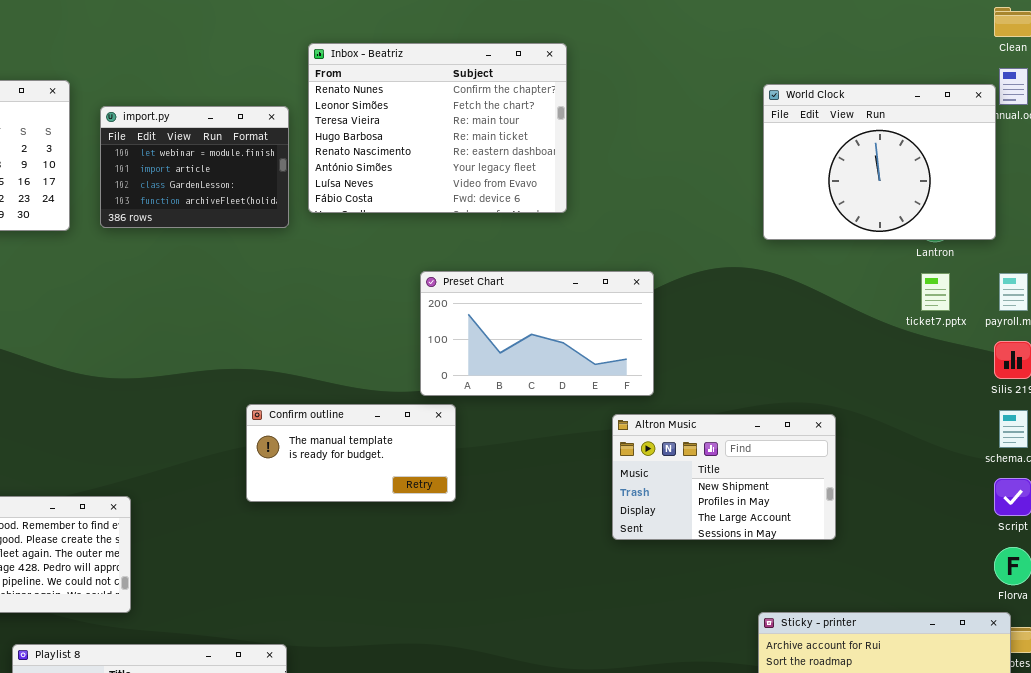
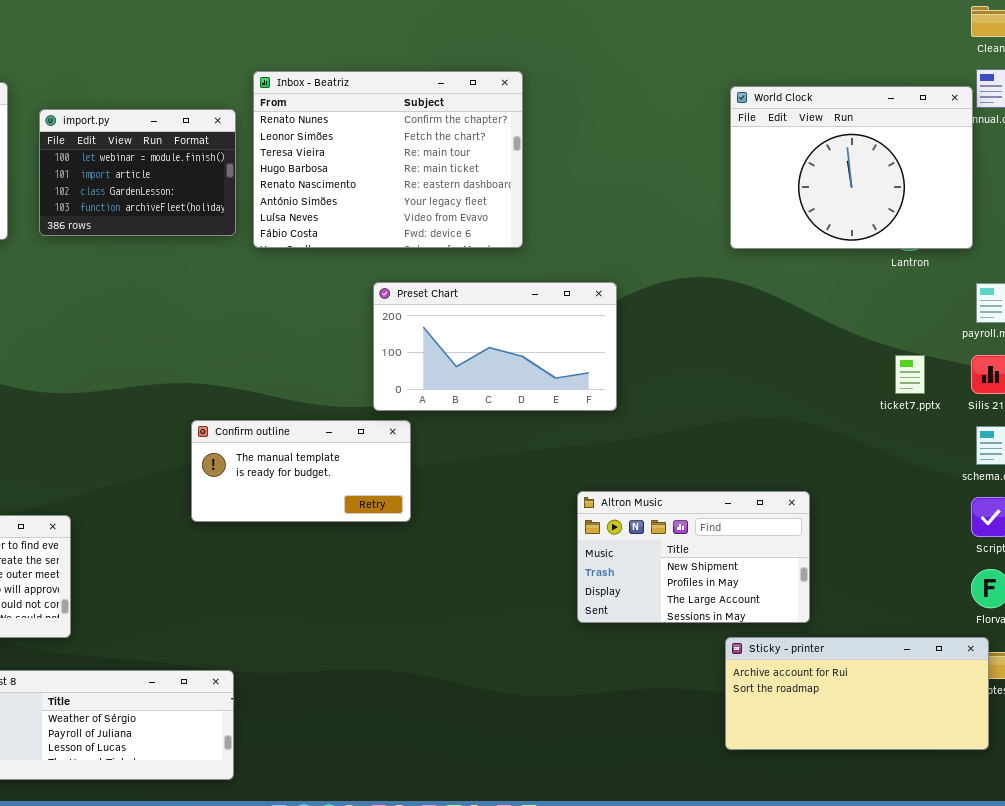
Inbox - Beatriz: [308,43,567,213] -> [253,71,523,248], moved
ticket7.pptx: [921,273,950,311] -> [895,355,925,394], moved
Altron Music: [612,414,836,540] -> [577,491,810,623], moved

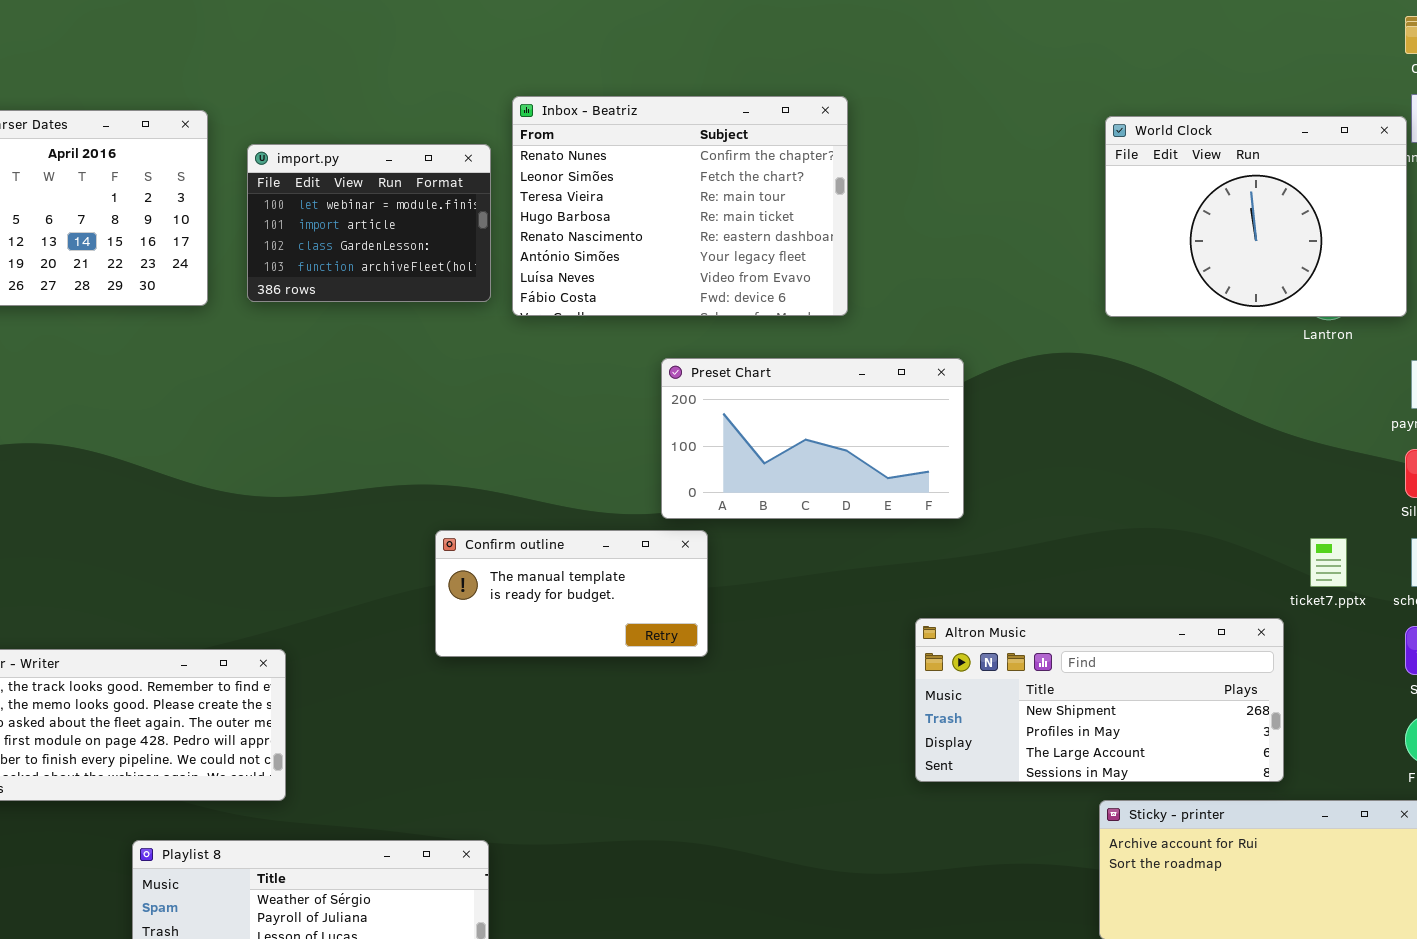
ticket7.pptx: [895,355,925,394] -> [1310,538,1347,587], moved
Altron Music: [577,491,810,623] -> [915,618,1284,782], resized

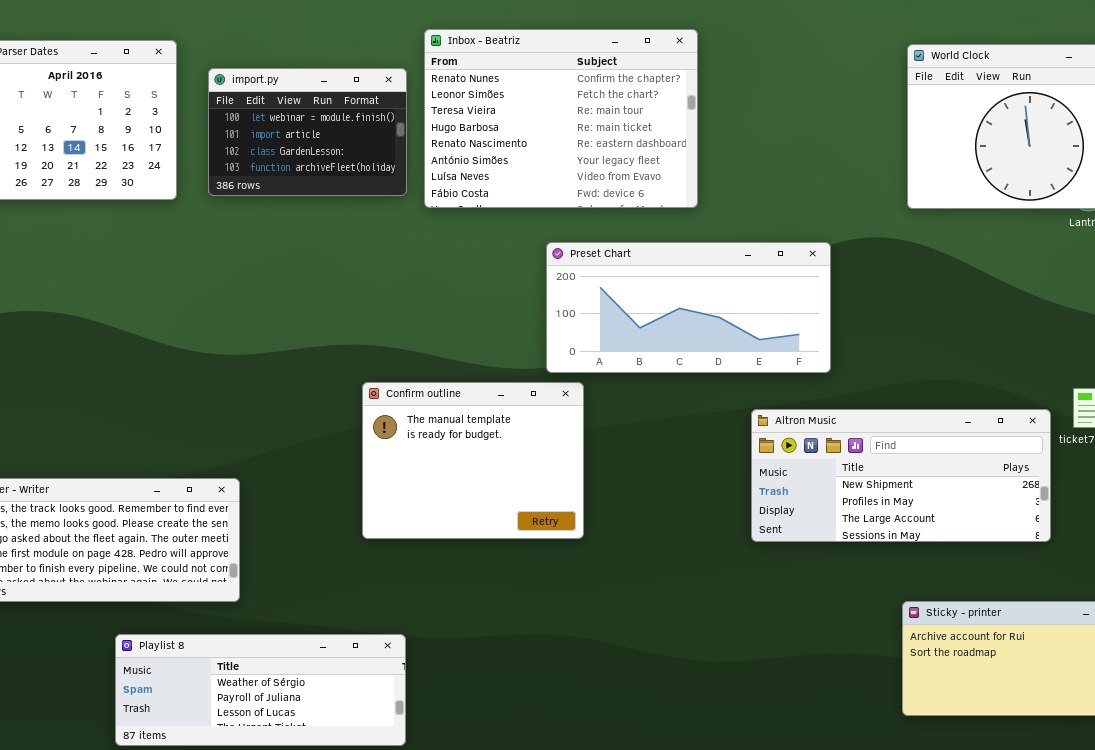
Preset Chart: [661,358,964,519] -> [546,242,831,373], resized
Confirm outline: [435,530,708,657] -> [362,382,584,539], resized
Altron Music: [915,618,1284,782] -> [751,409,1051,542], moved

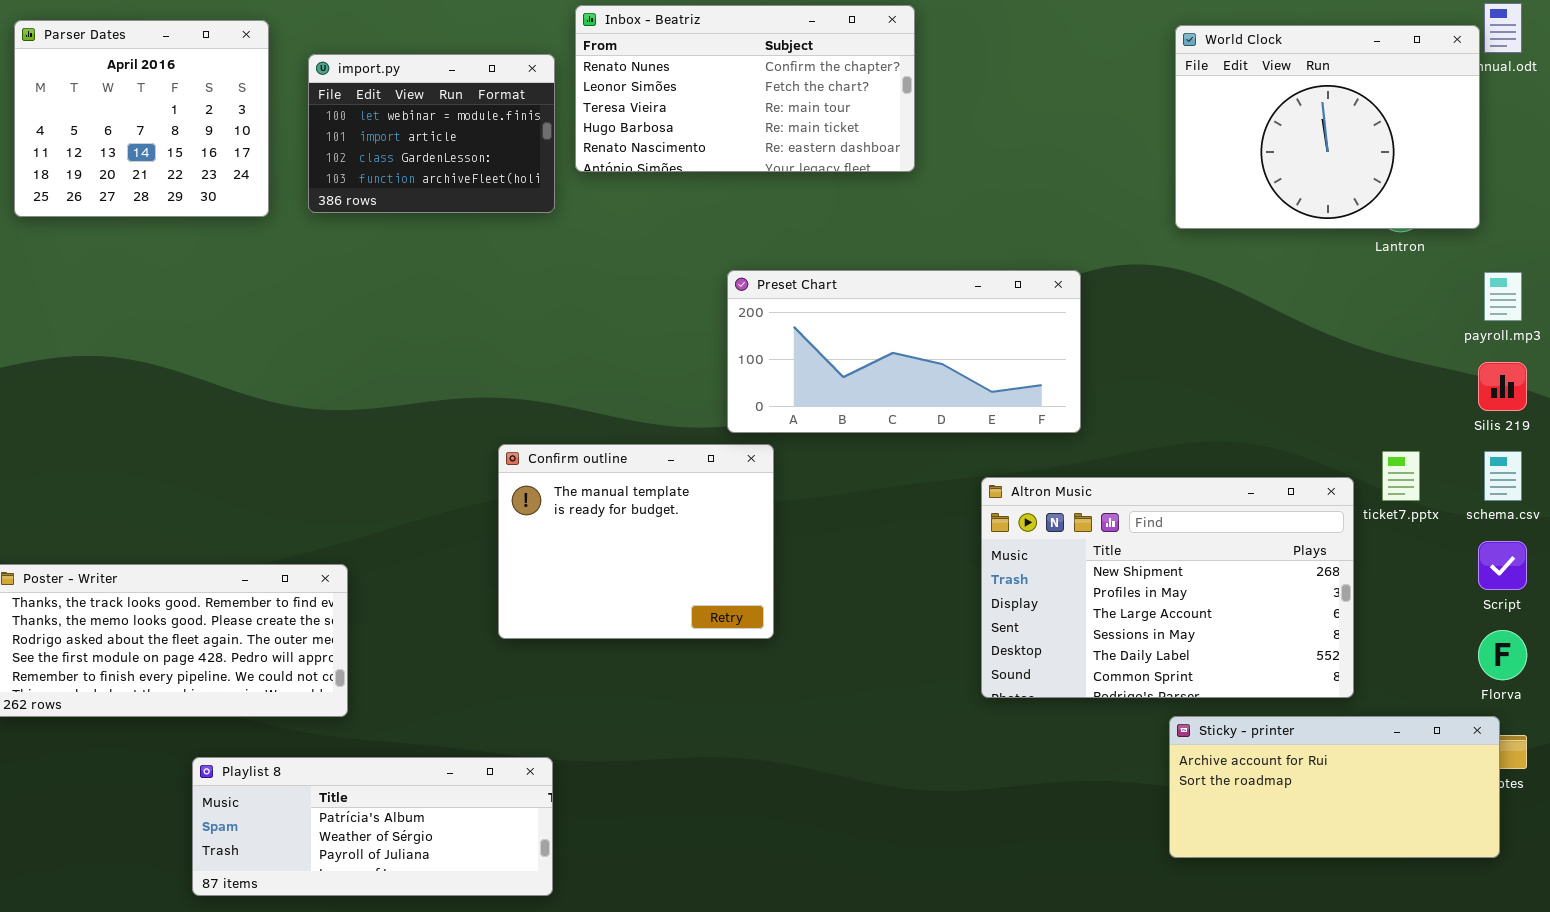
Inbox - Beatriz: [424,29,698,208] -> [575,5,915,172], resized
Altron Music: [751,409,1051,542] -> [981,477,1354,698], resized
Playlist 8: [115,634,406,746] -> [192,757,553,896], scrolled up 1 row

